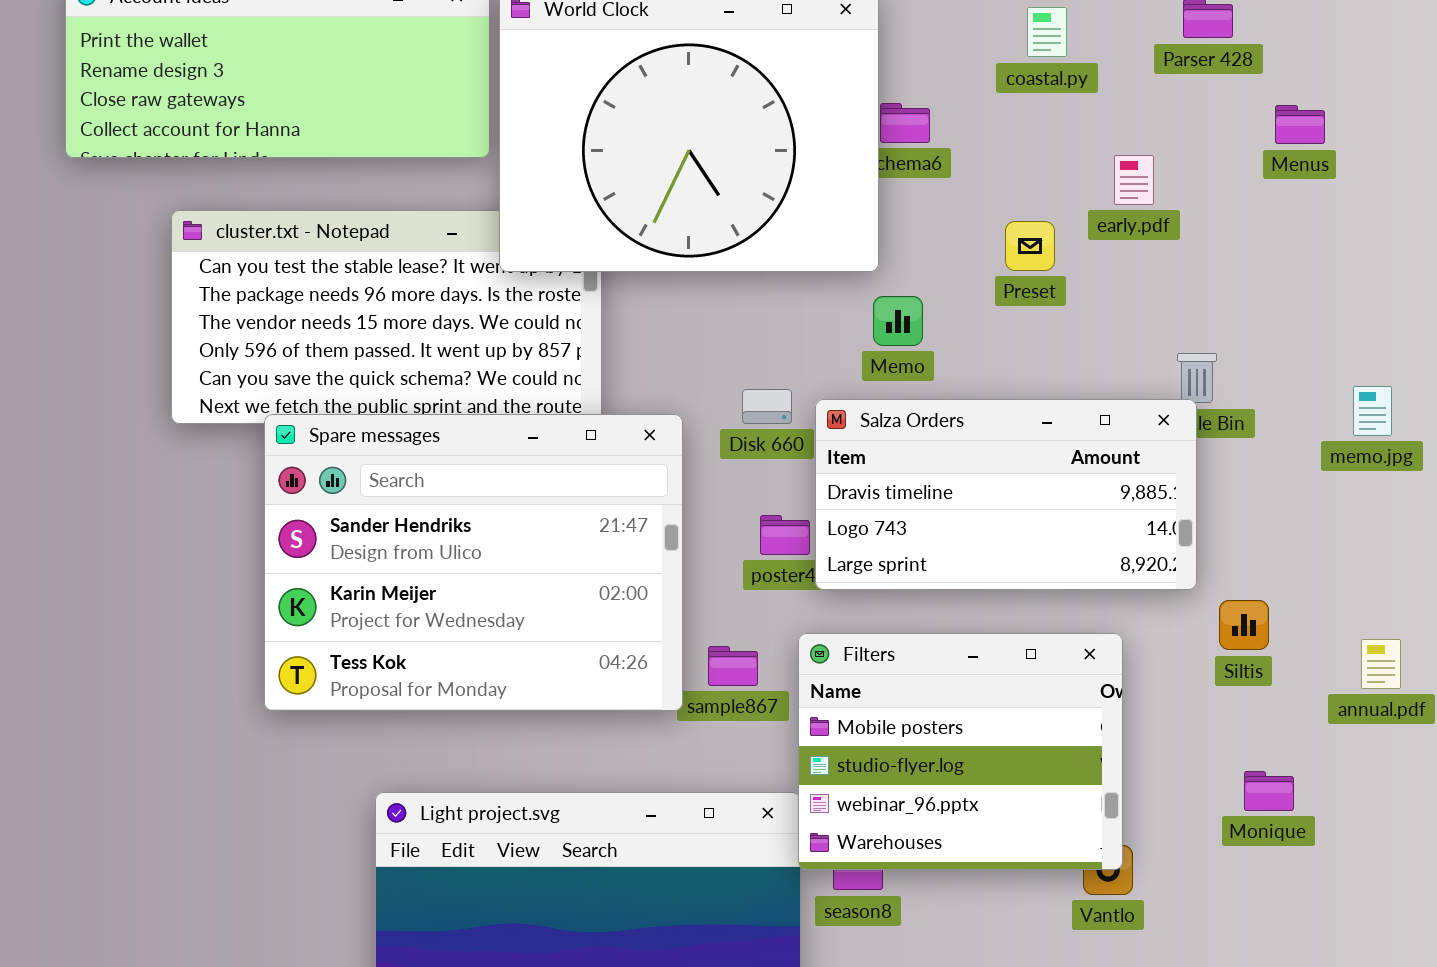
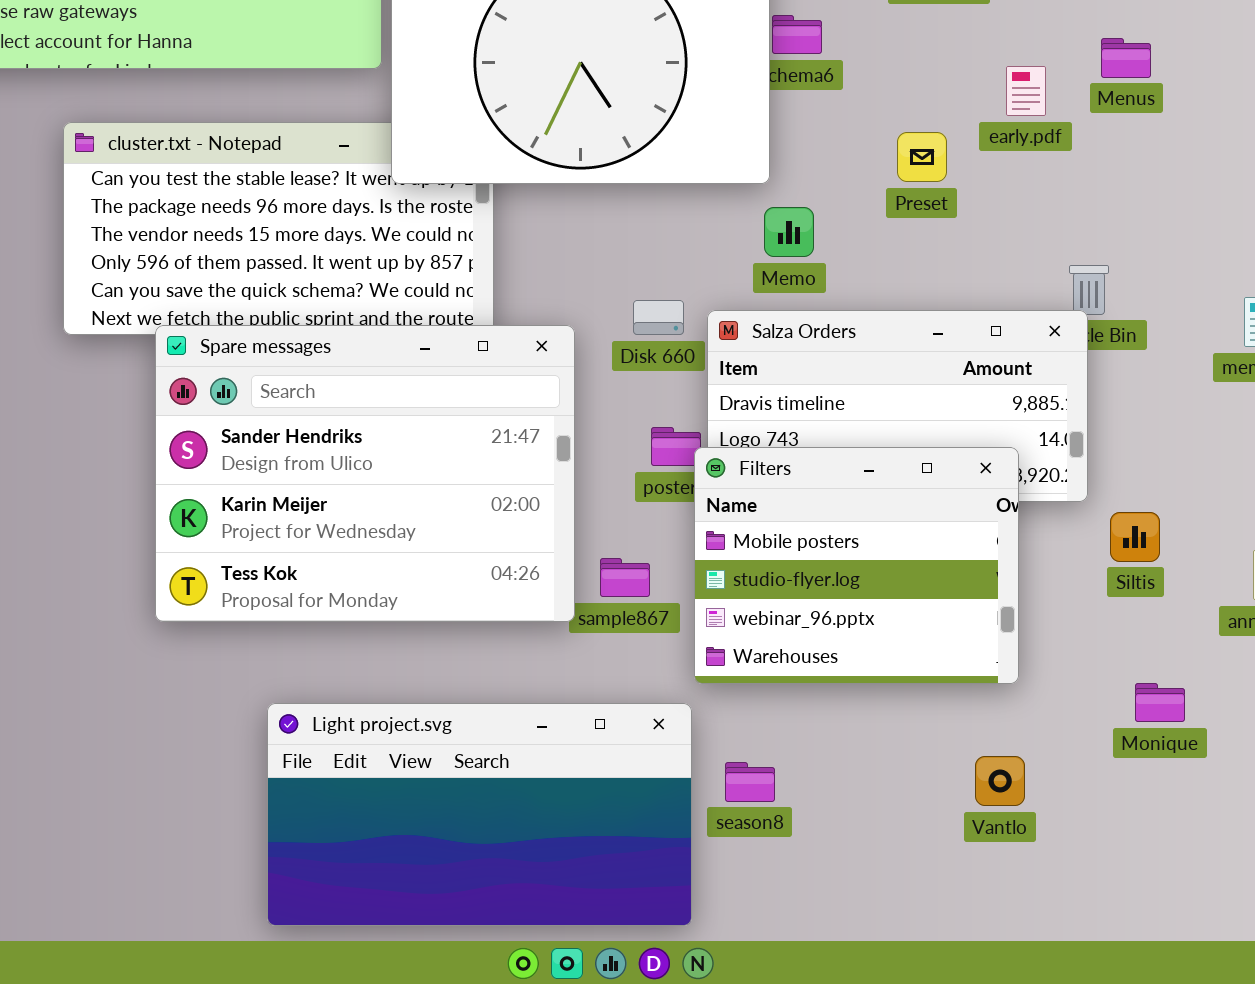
Menus: [1275,105,1325,144] -> [1101,38,1151,78], moved
Filters: [798,633,1123,870] -> [694,447,1019,684], moved

